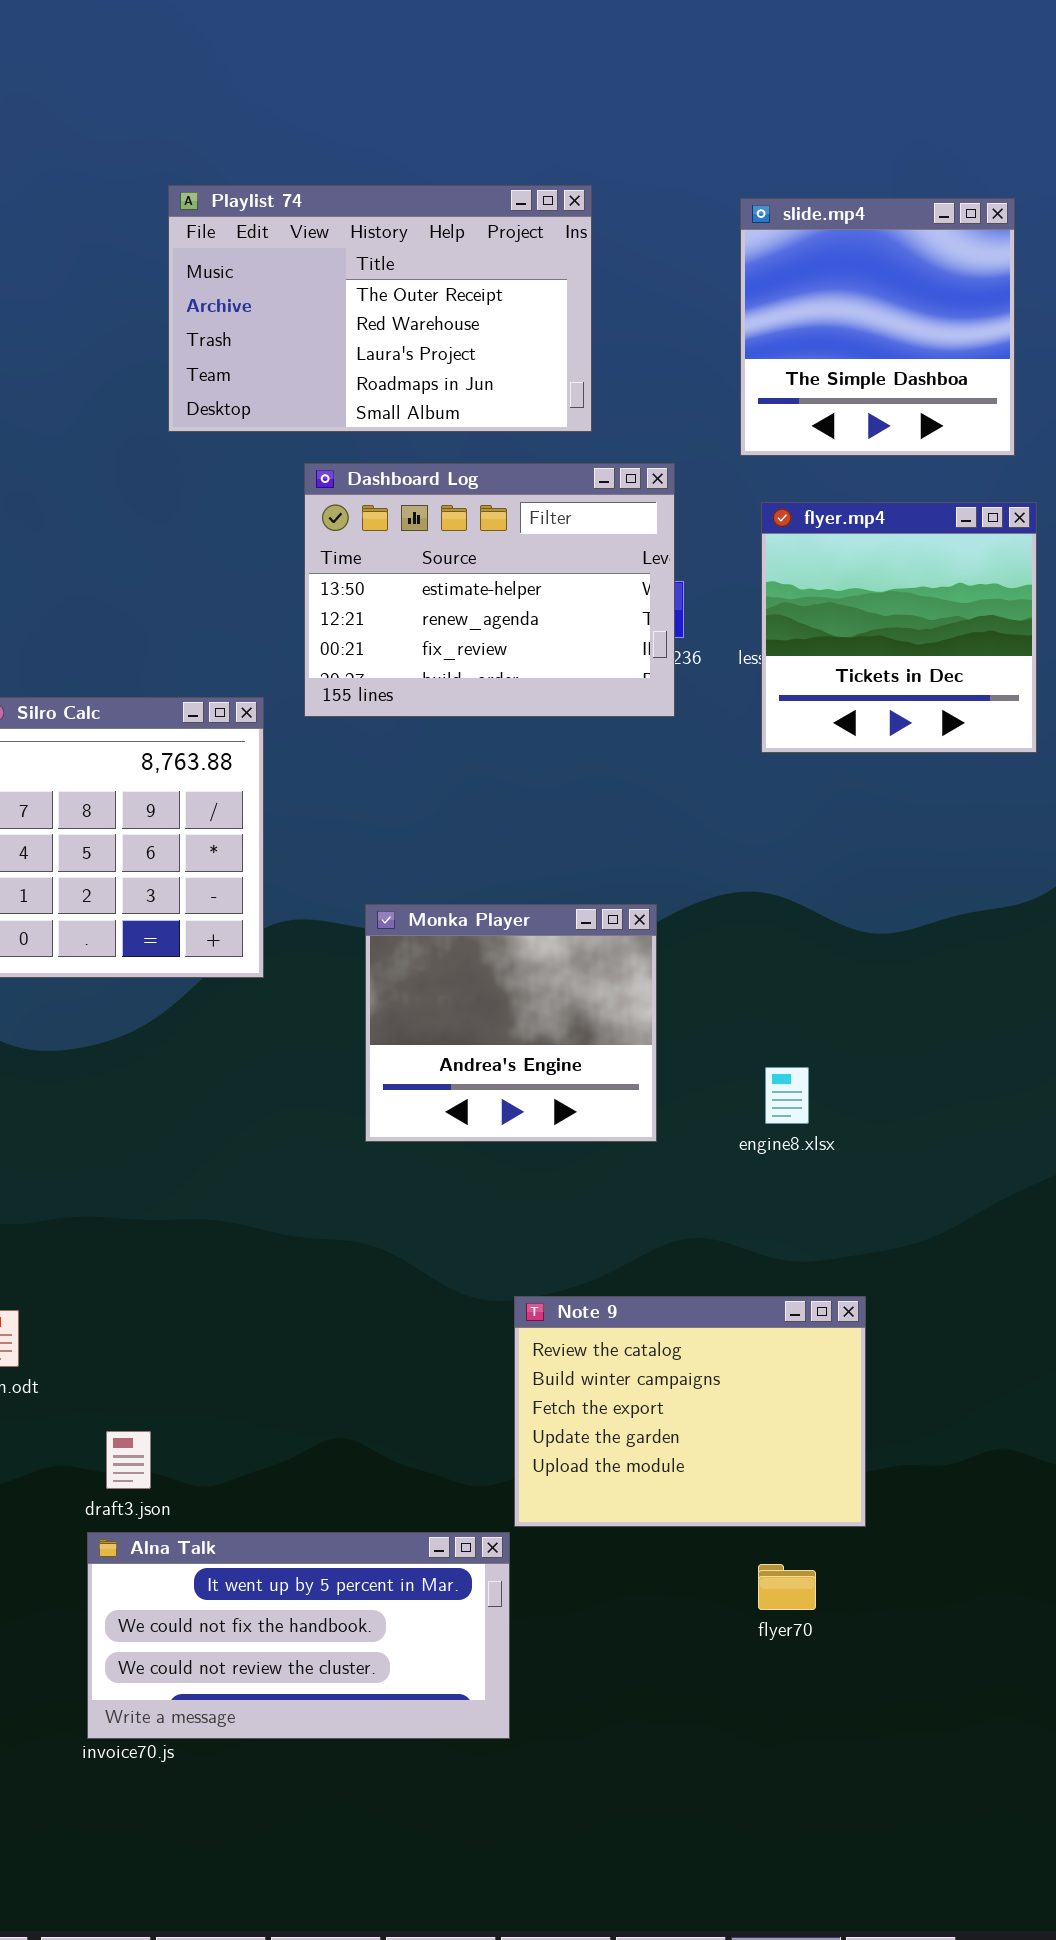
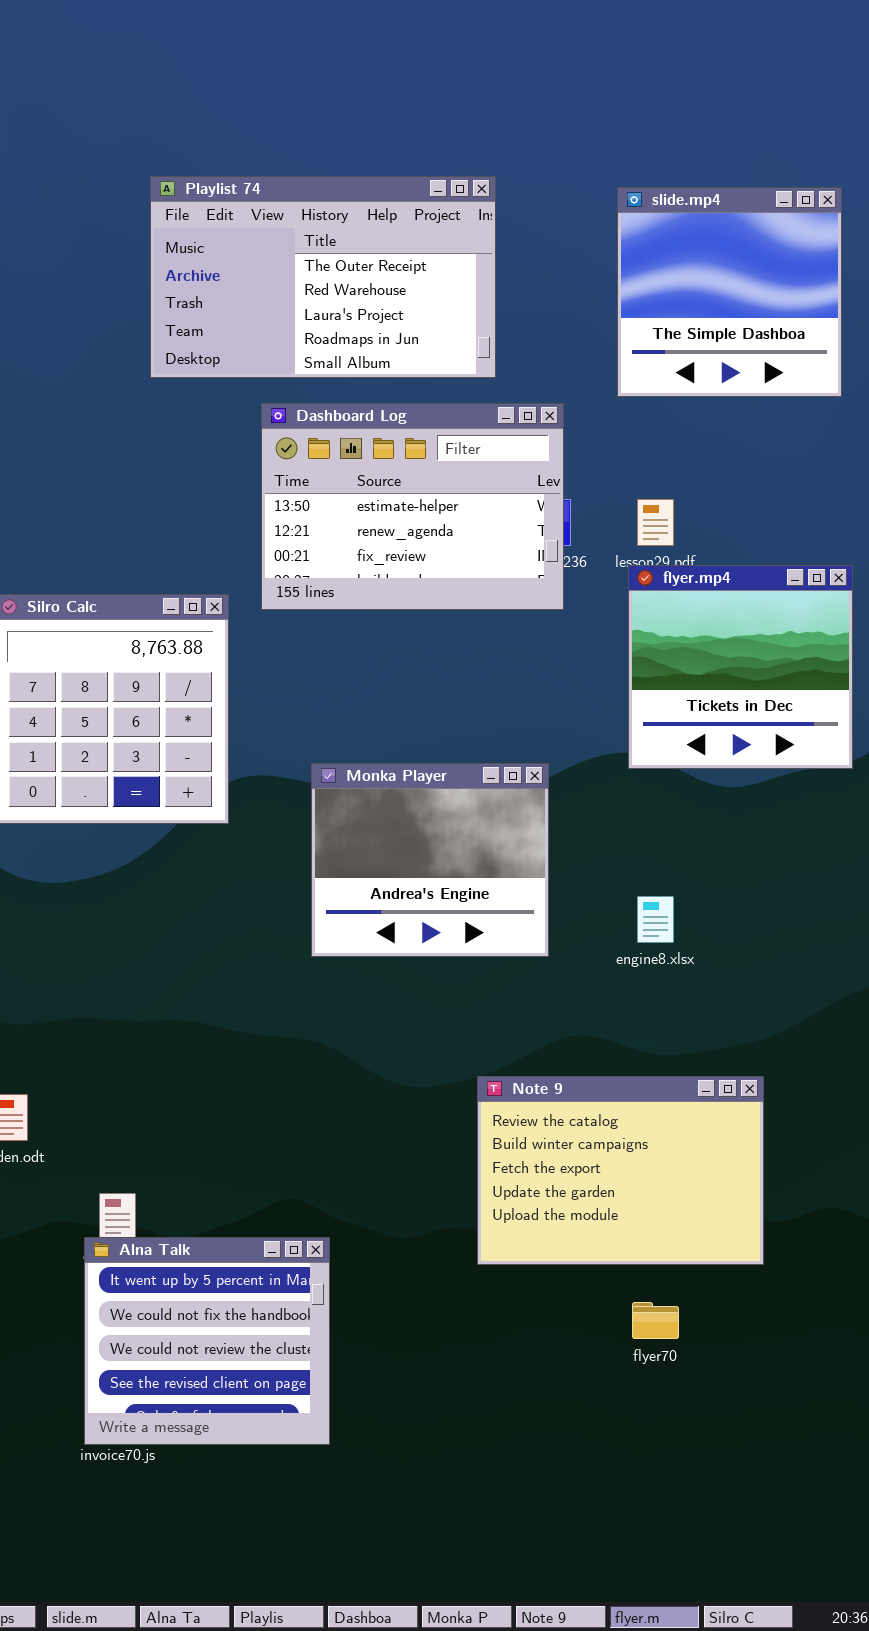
flyer.mp4: [761,502,1037,753] -> [628,565,853,769], moved
Note 9: [514,1296,866,1527] -> [477,1076,764,1265], moved
Alna Talk: [87,1532,510,1739] -> [84,1237,330,1445], resized

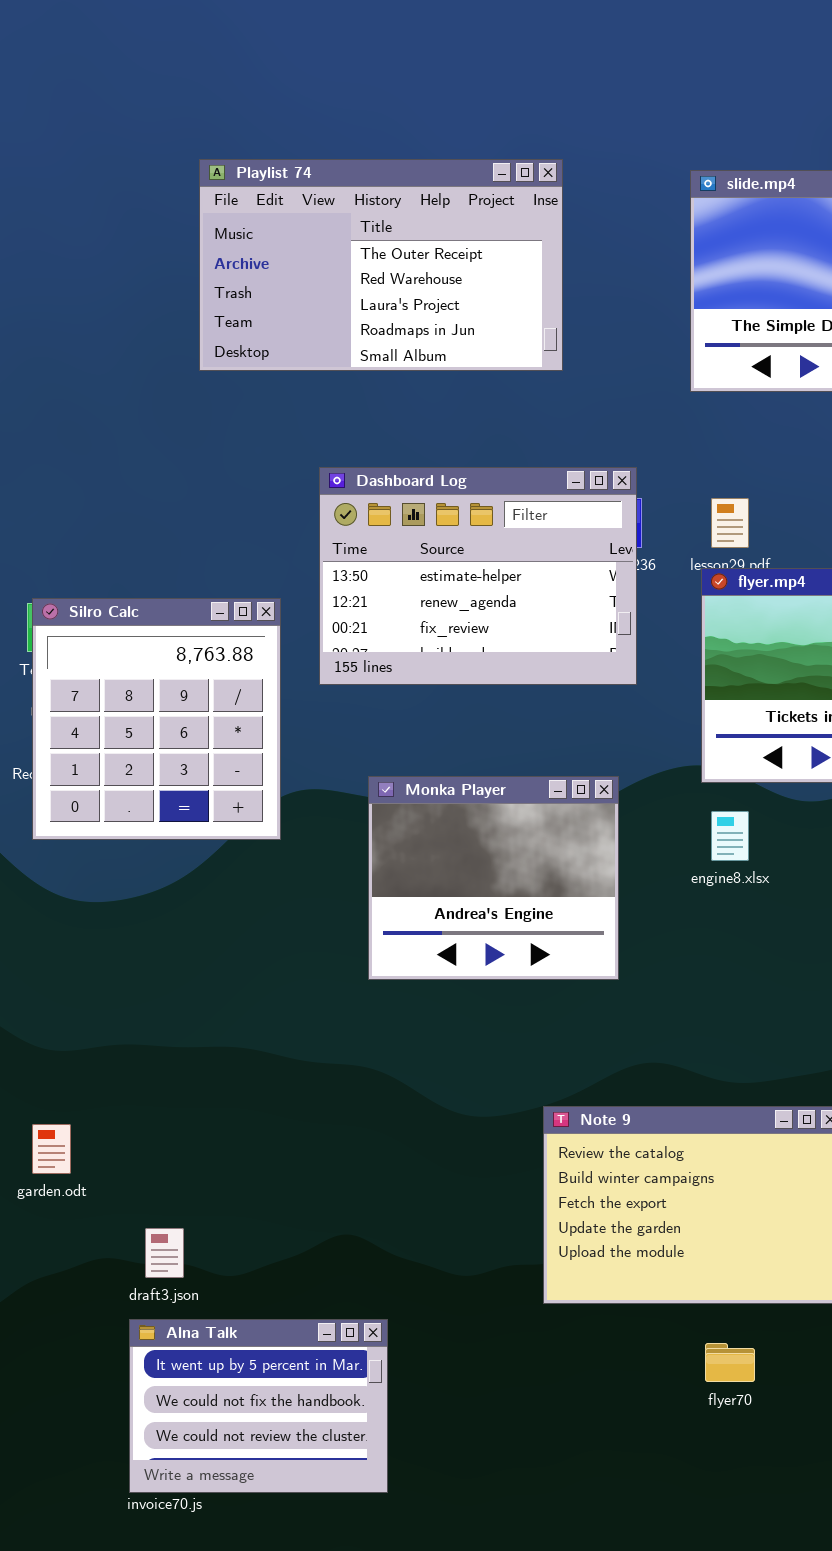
Dashboard Log: [261,403,564,610] -> [319,467,637,685], moved
engine8.xlsx: [637,896,674,943] -> [711,811,749,861], moved
Alna Talk: [84,1237,330,1445] -> [129,1319,388,1493], resized

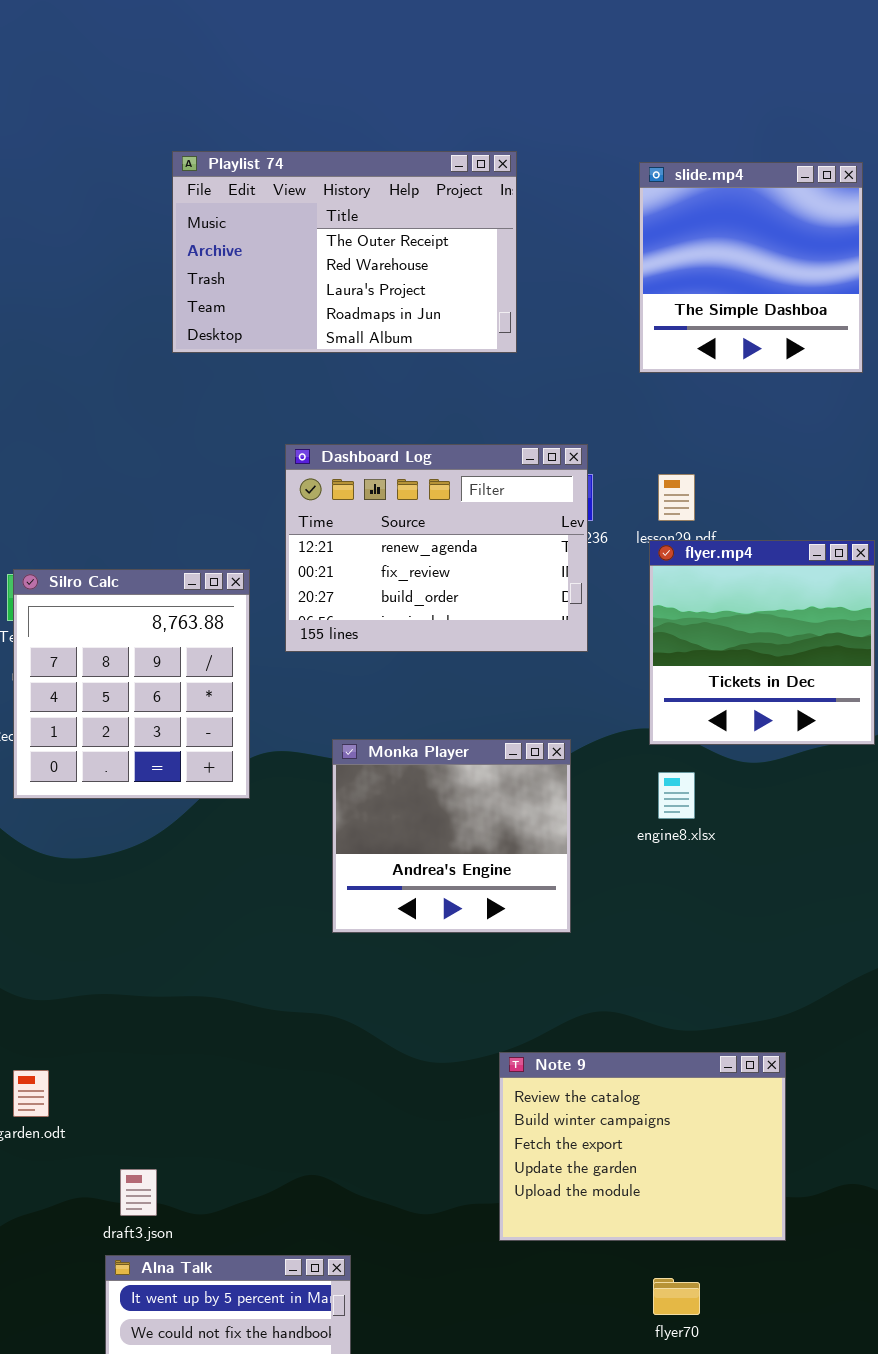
Dashboard Log: [319,467,637,685] -> [285,444,588,652], scrolled down 1 row

